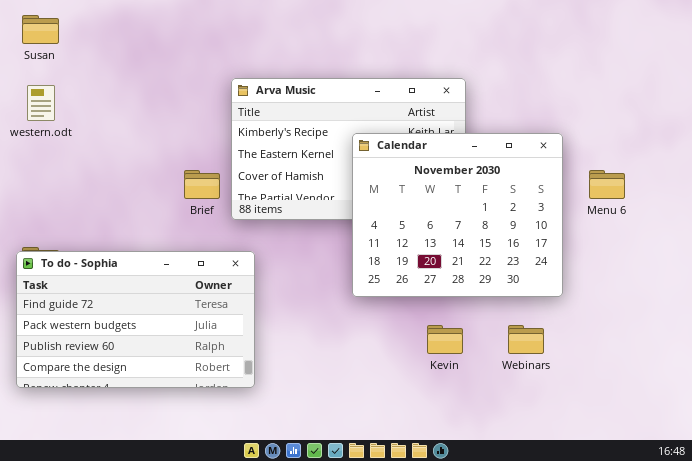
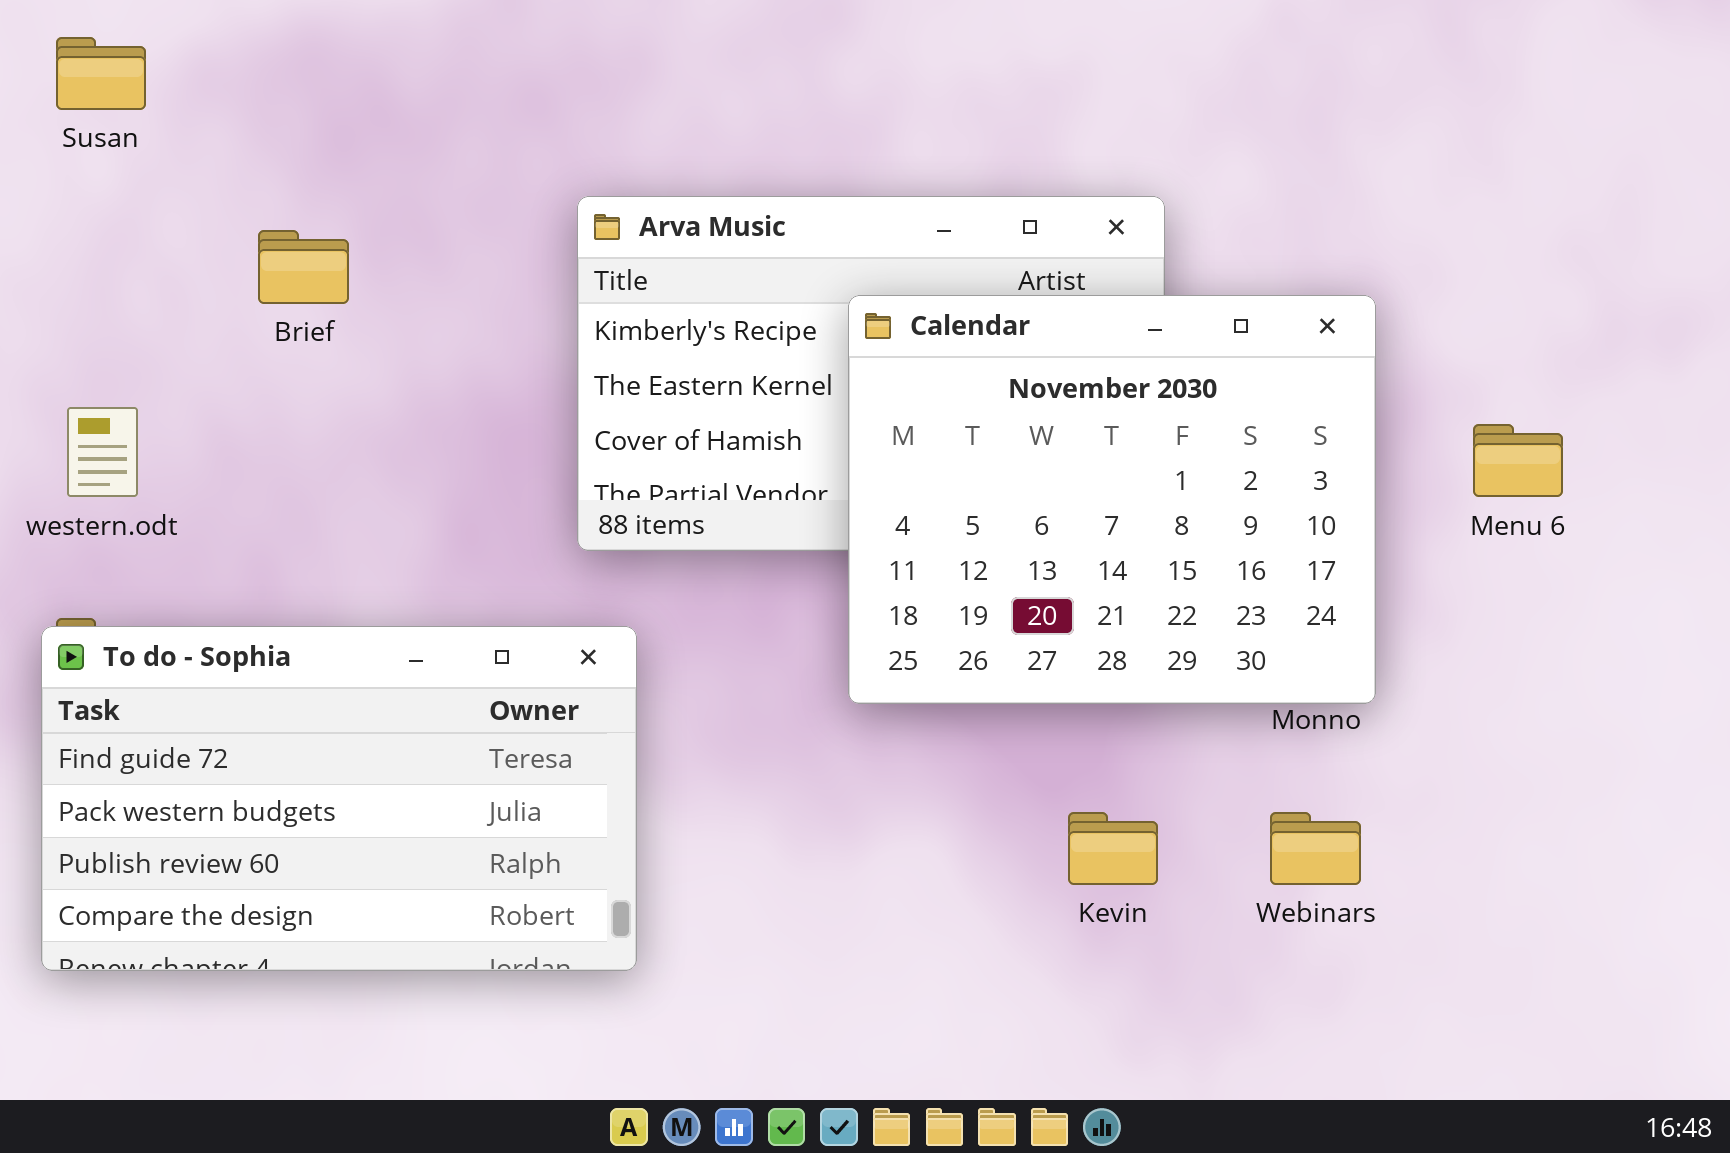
western.odt: [27,85,55,121] -> [67,407,138,497], moved
Calendar: [352,133,563,297] -> [848,295,1376,704], moved
Brief: [184,170,220,199] -> [258,230,349,304], moved

